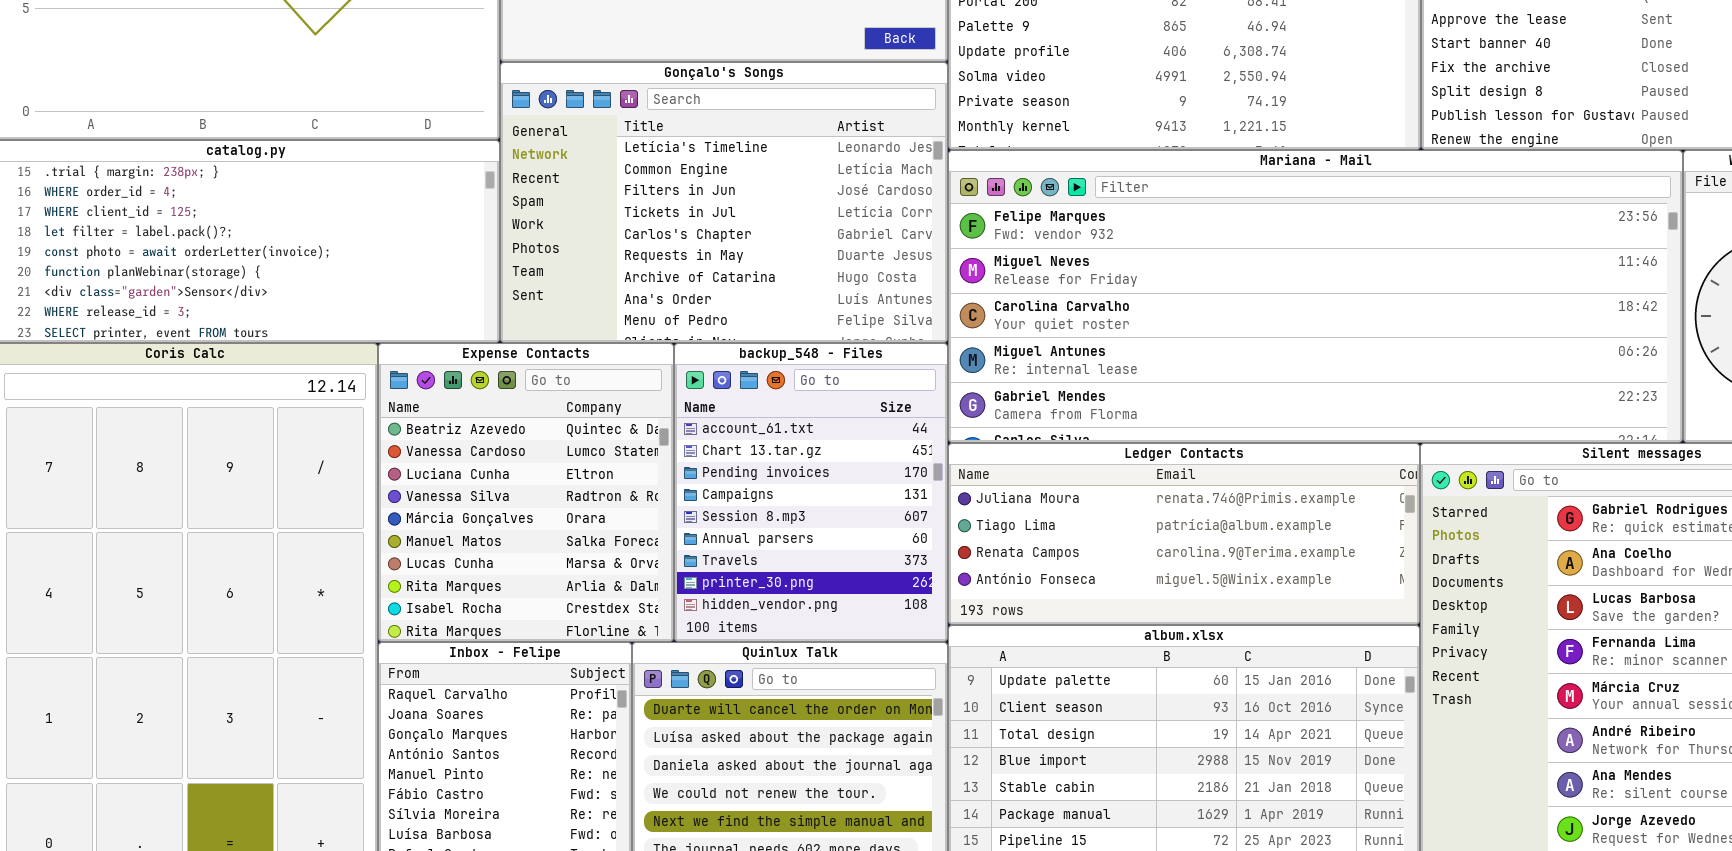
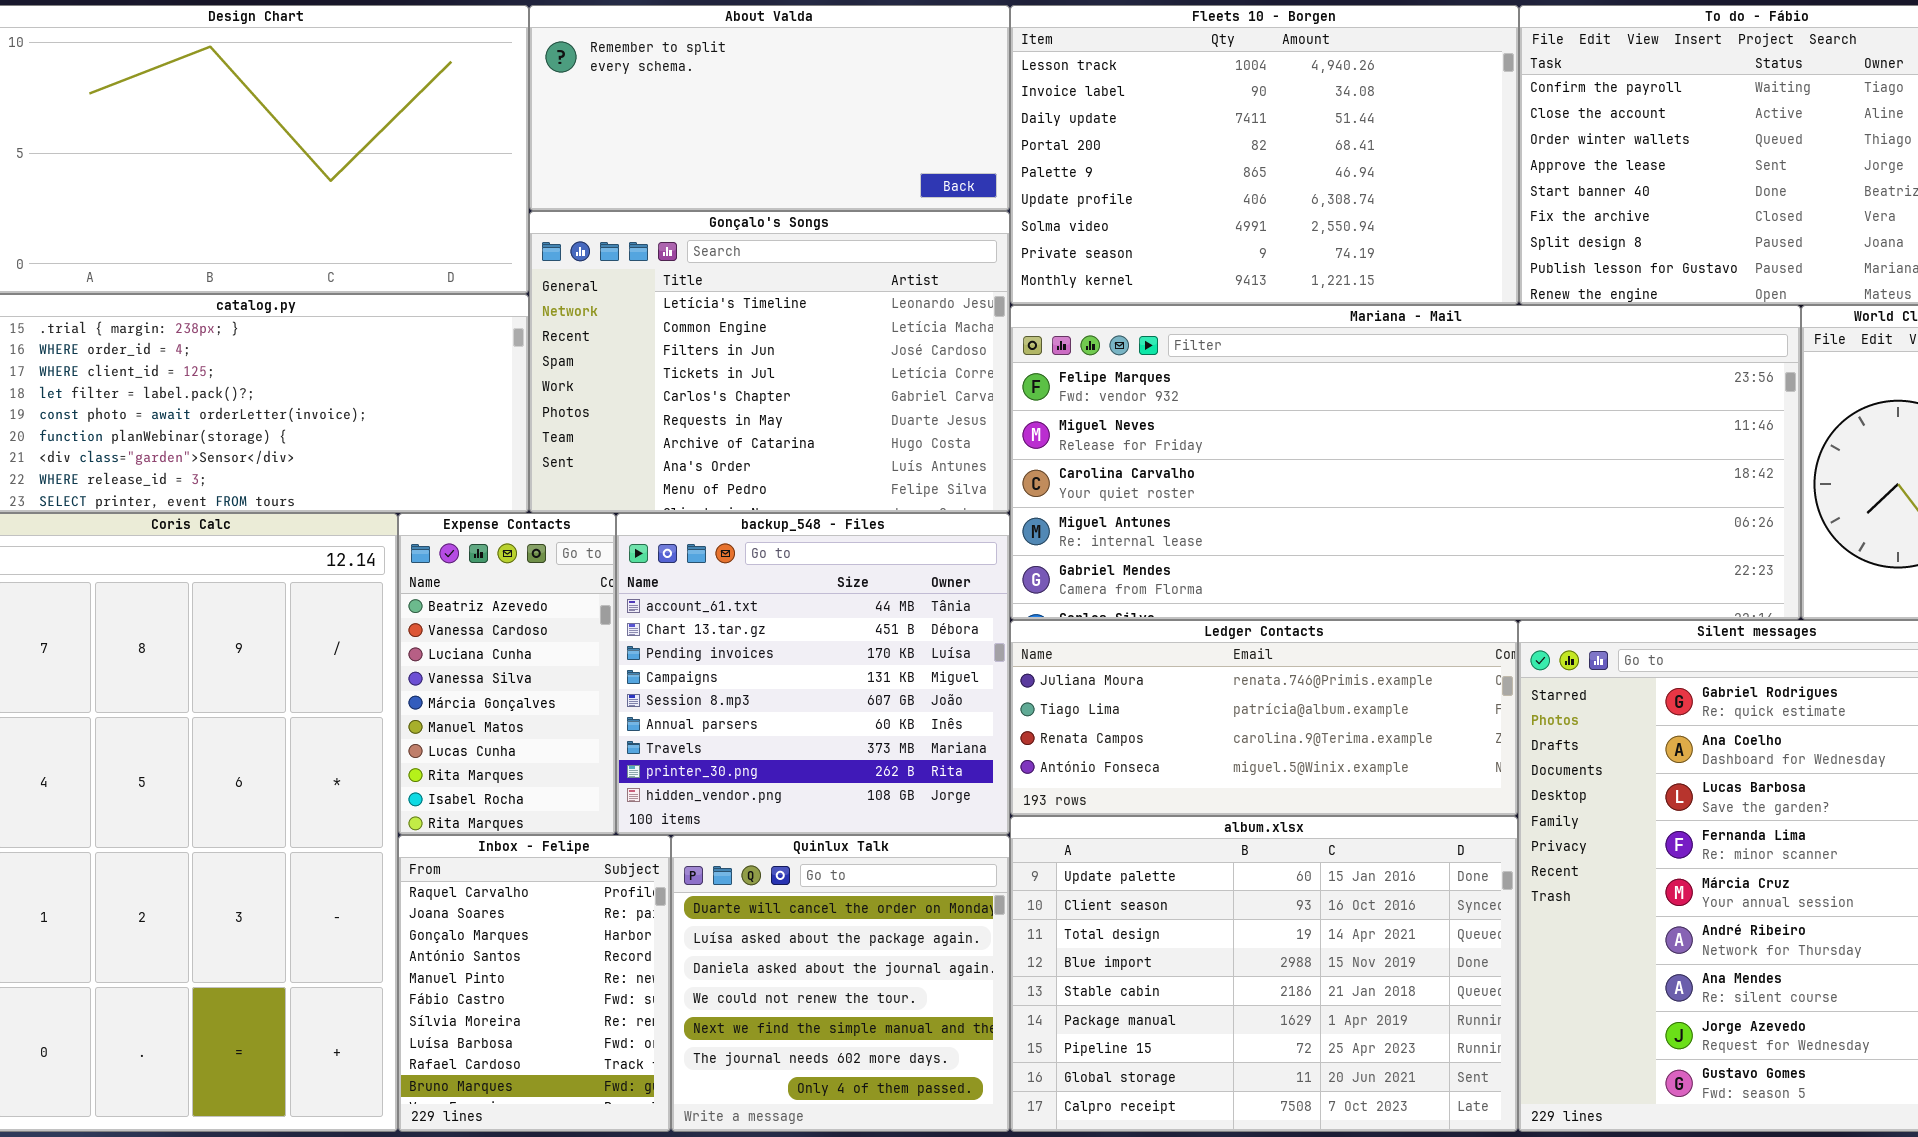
Expense Contacts: [378,343,674,642] -> [398,513,616,835], resized
backup_548 - Files: [674,343,948,642] -> [616,513,1010,835], resized

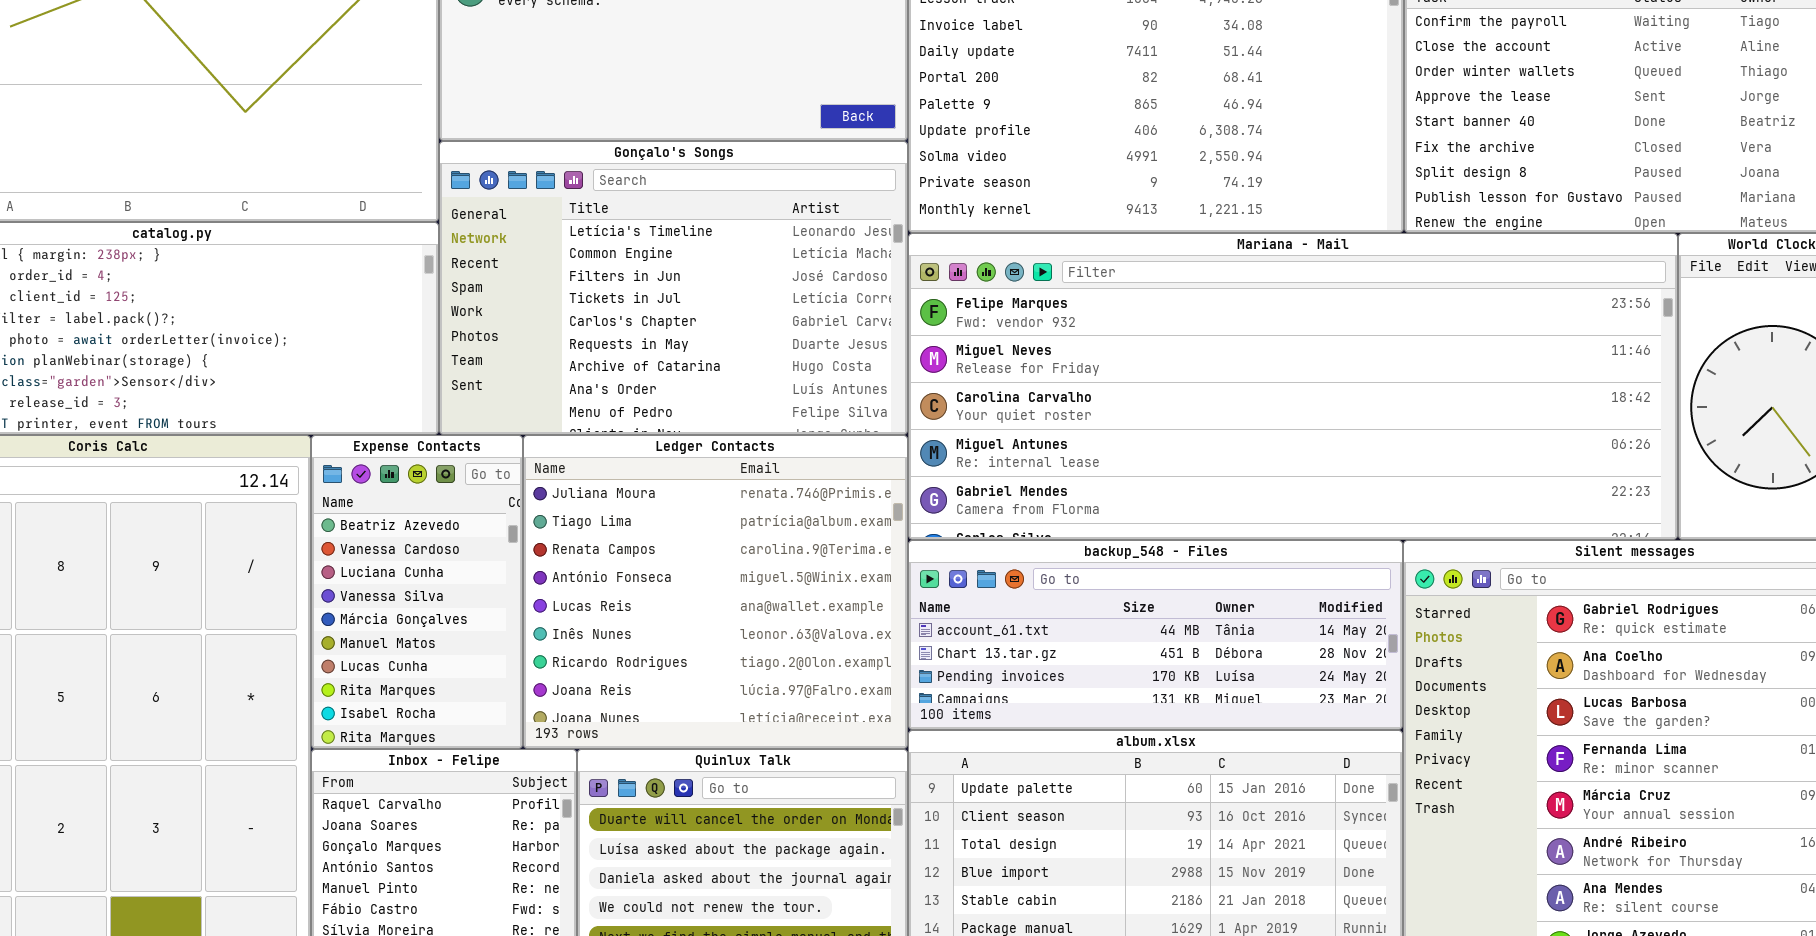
backup_548 - Files: [616,513,1010,835] -> [908,540,1403,730], moved, resized
Ledger Contacts: [1010,620,1518,816] -> [523,435,908,749], moved, resized

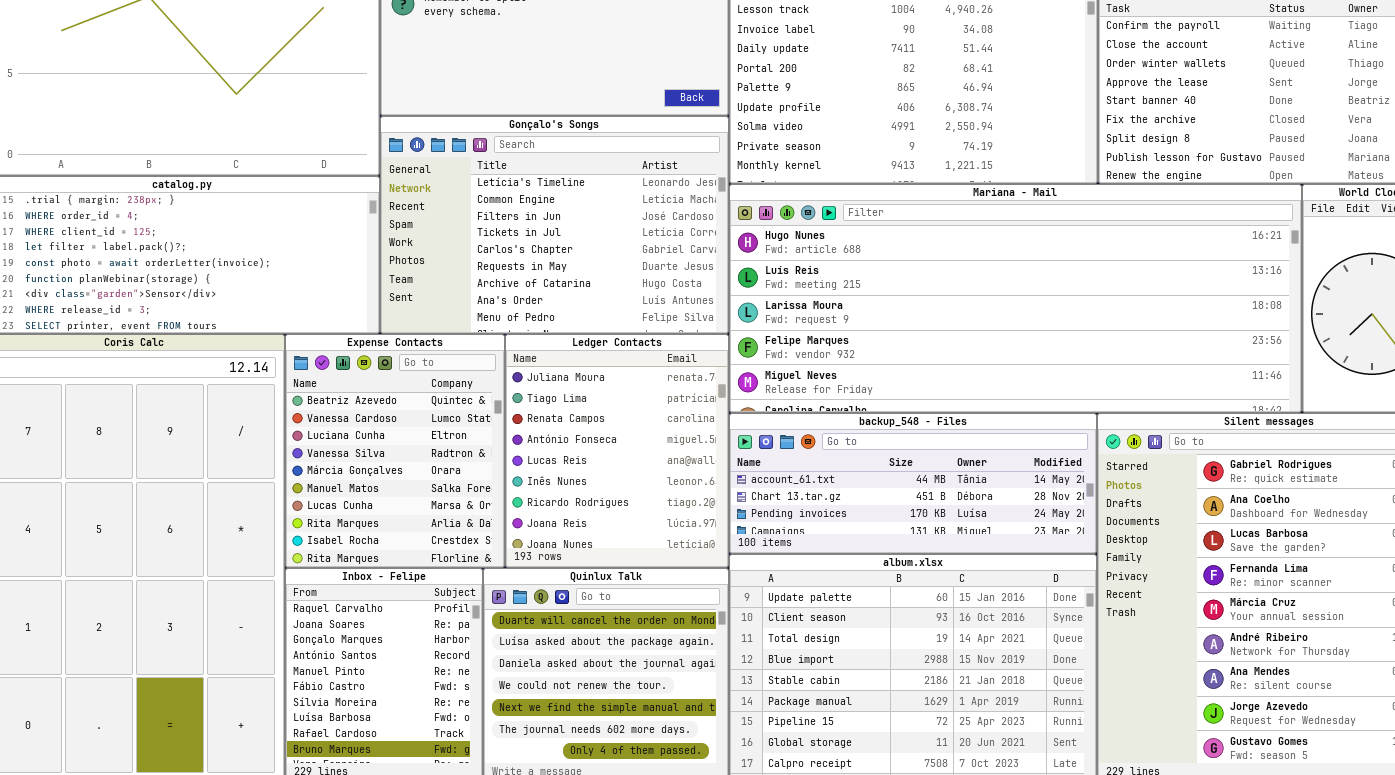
Mariana - Mail: [908,233,1678,540] -> [729,184,1302,413], scrolled up 3 rows
Expense Contacts: [311,435,523,749] -> [285,334,505,568], resized
Ledger Contacts: [523,435,908,749] -> [505,334,729,568], resized

